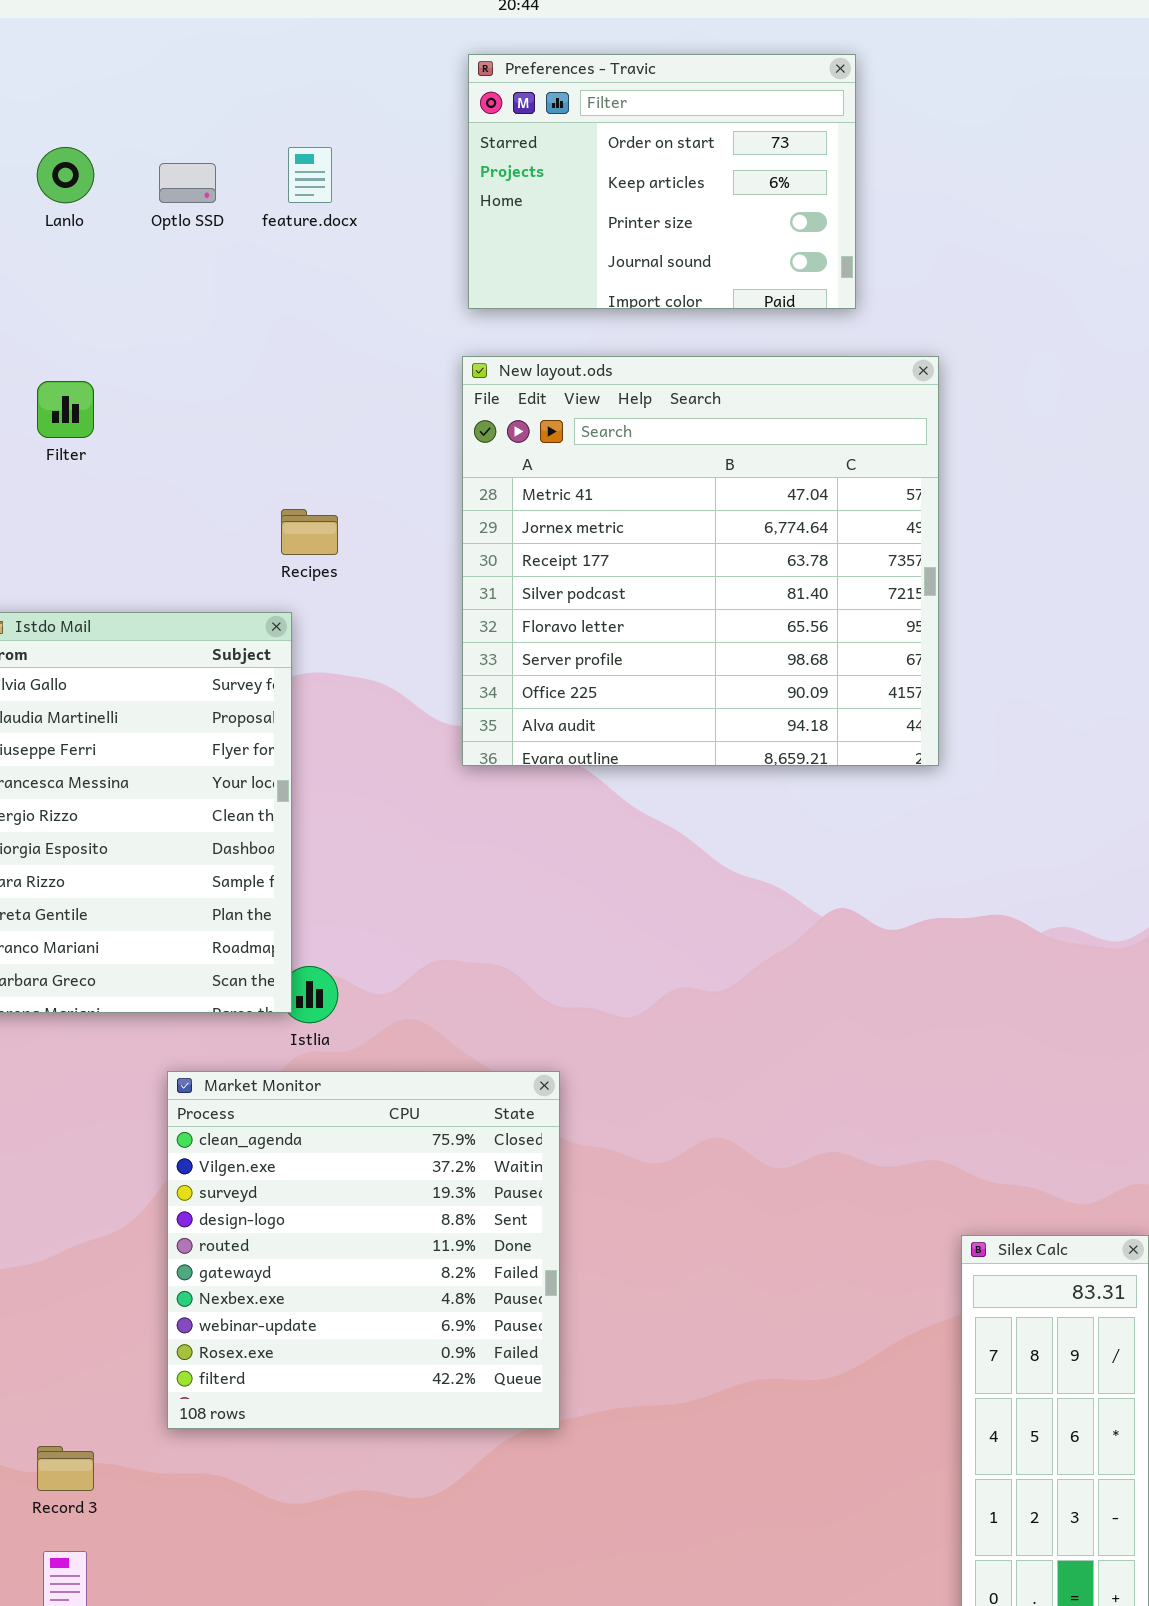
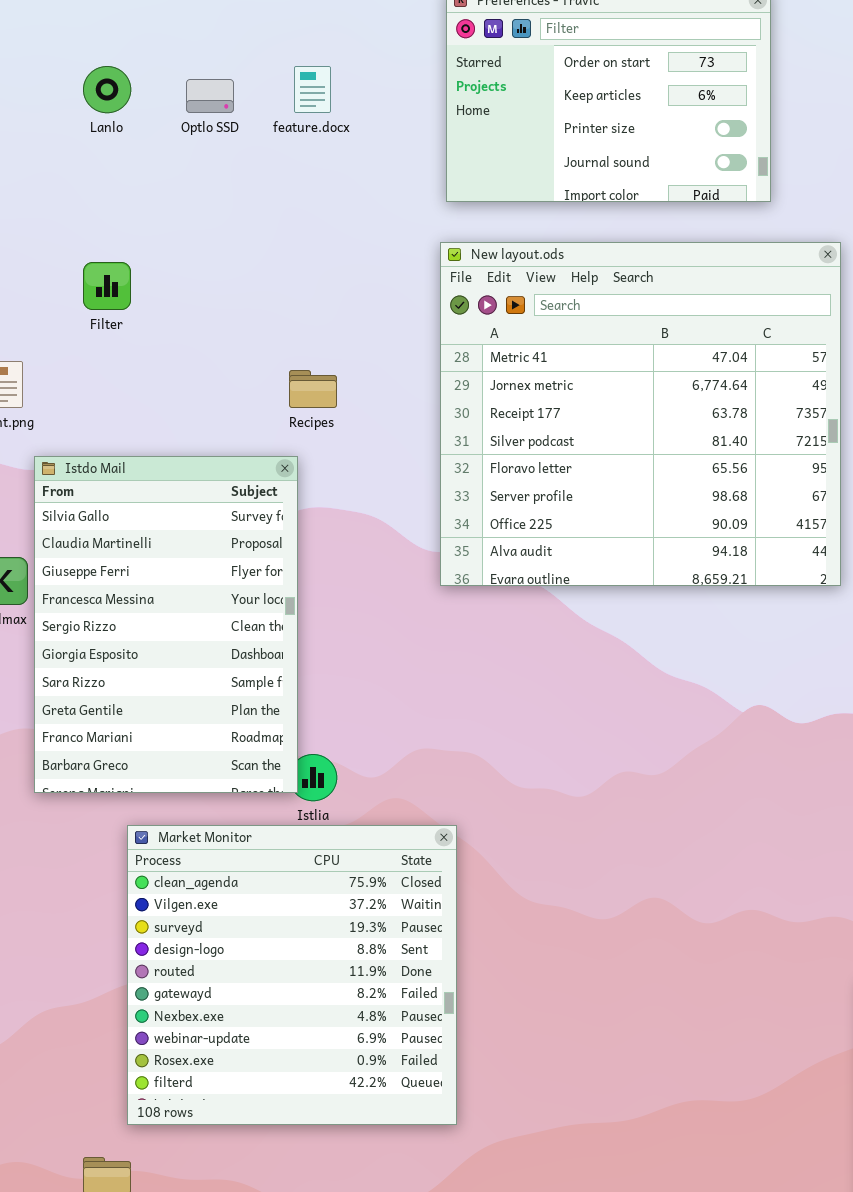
Market Monitor: [167,1071,560,1429] -> [127,825,457,1125], moved

